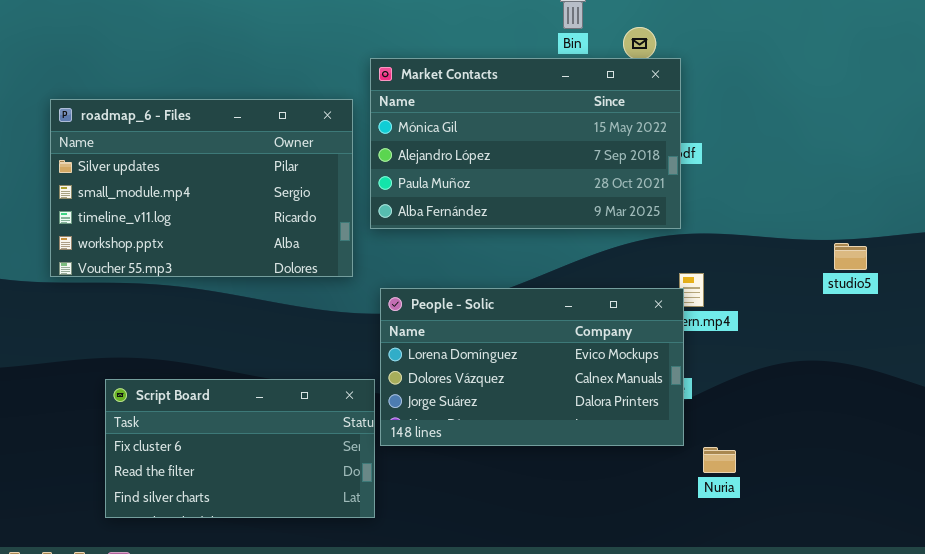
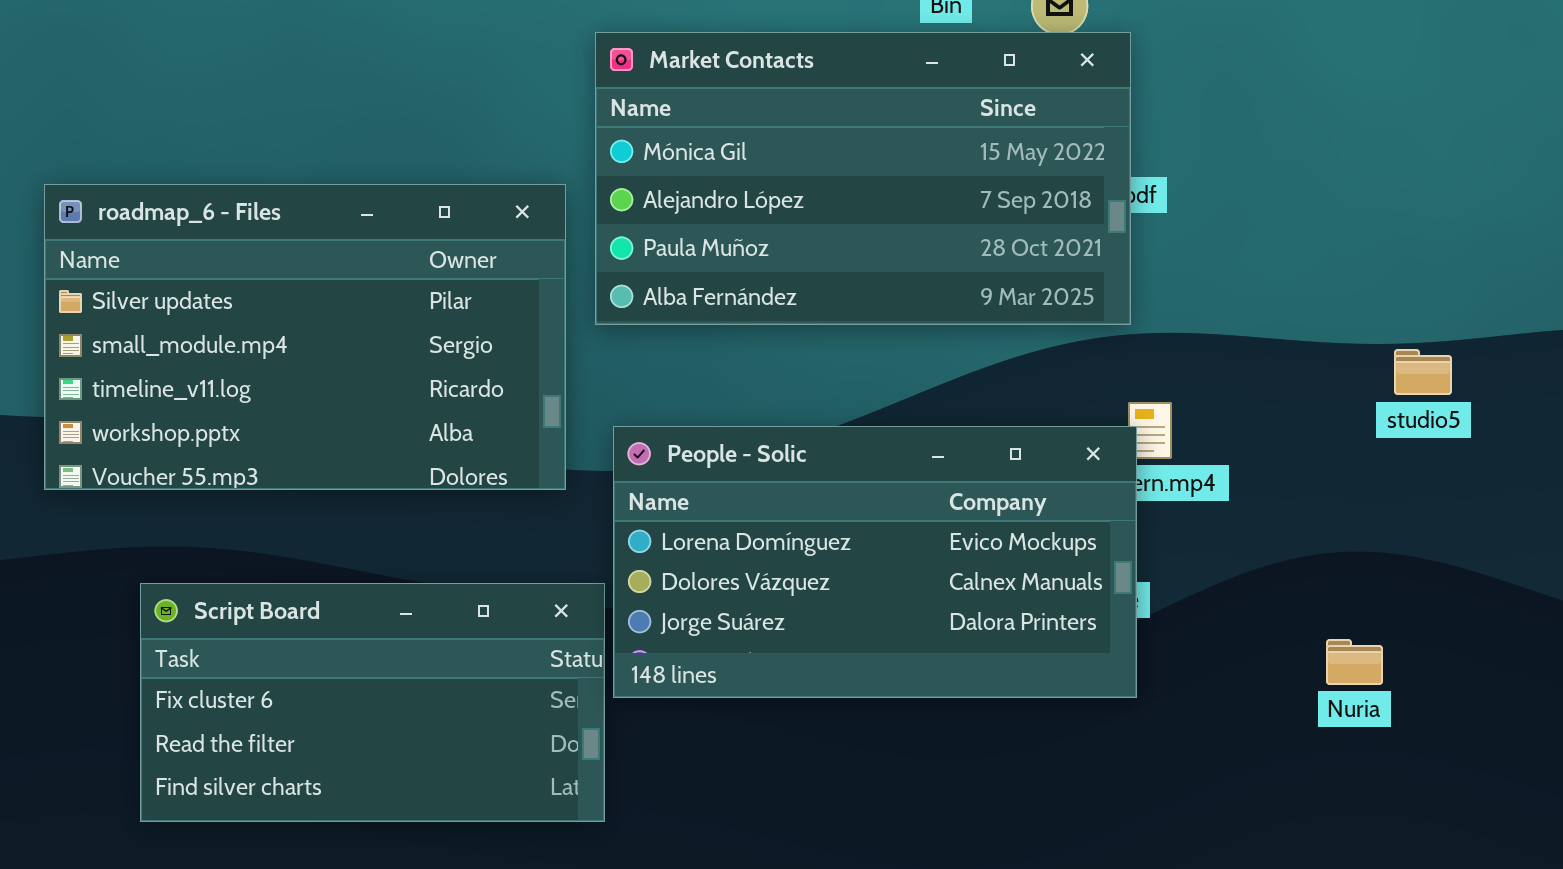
roadmap_6 - Files: [50,99,353,277] -> [44,184,566,490], moved
Nuria: [703,447,736,473] -> [1326,639,1383,685], moved

